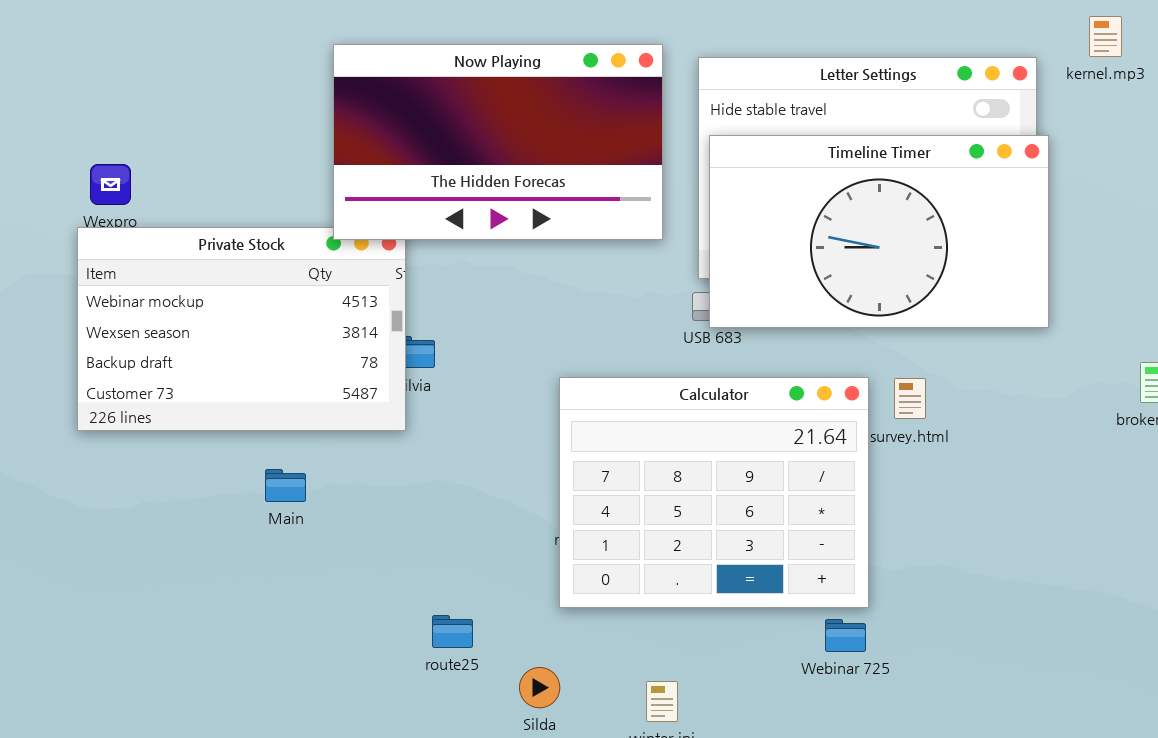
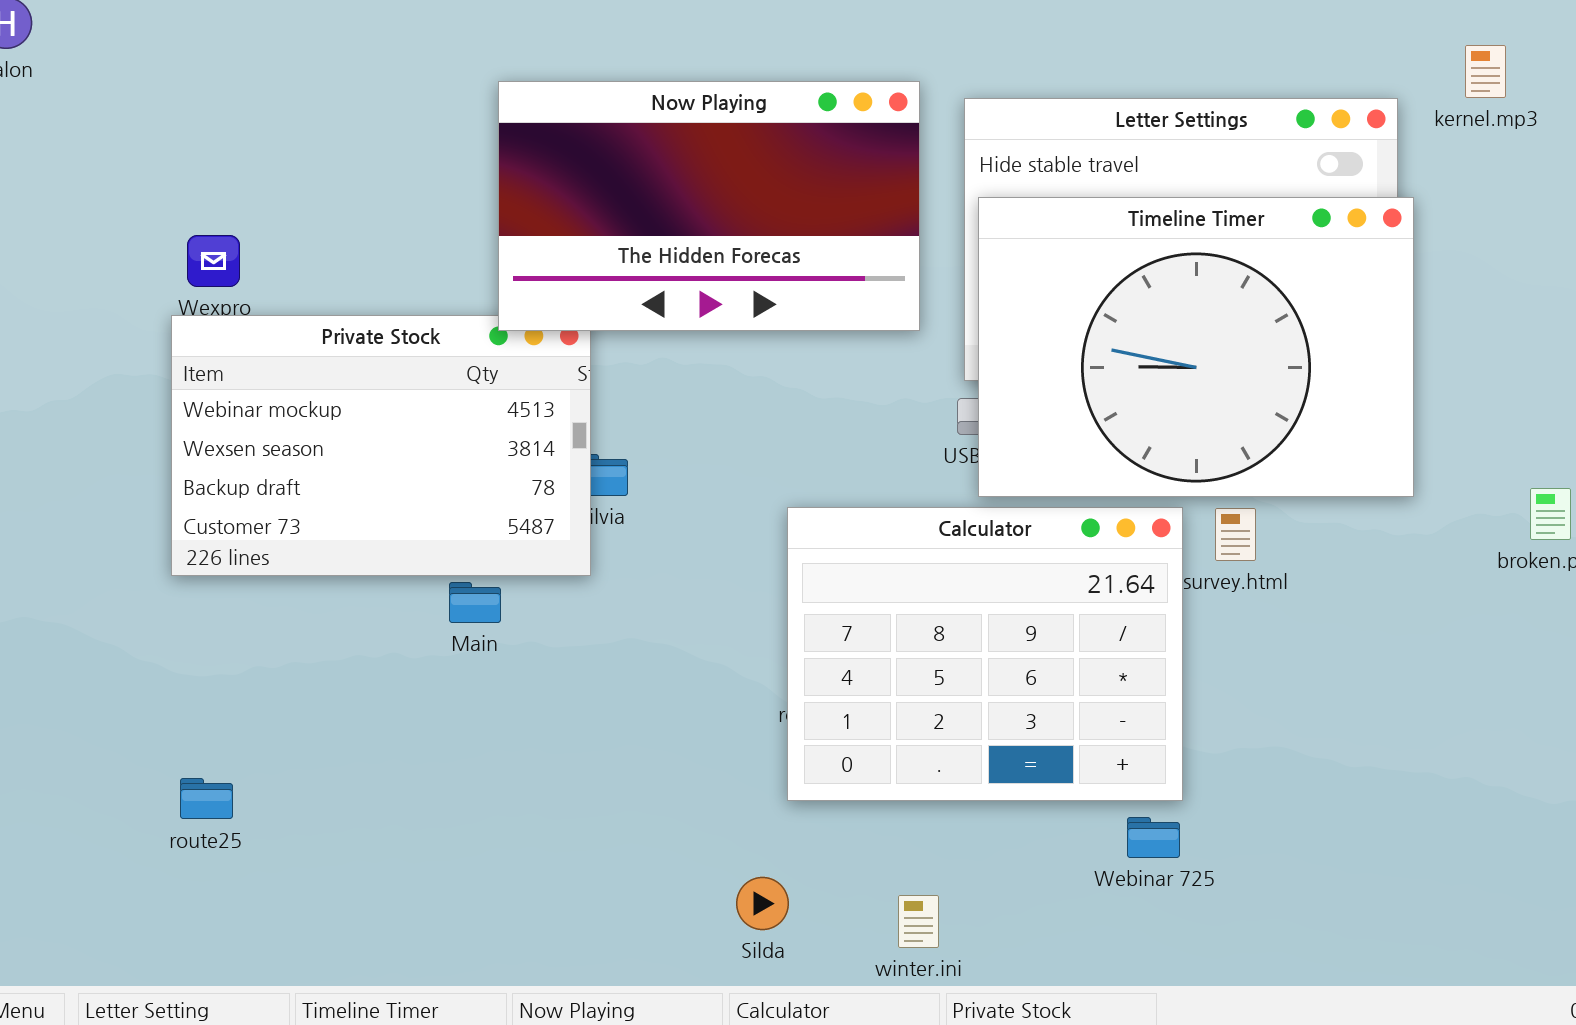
Timeline Timer: [709,135,1049,328] -> [978,197,1414,497], resized
Main: [265,469,306,502] -> [449,582,501,623], moved
route25: [432,615,473,648] -> [180,778,233,819], moved

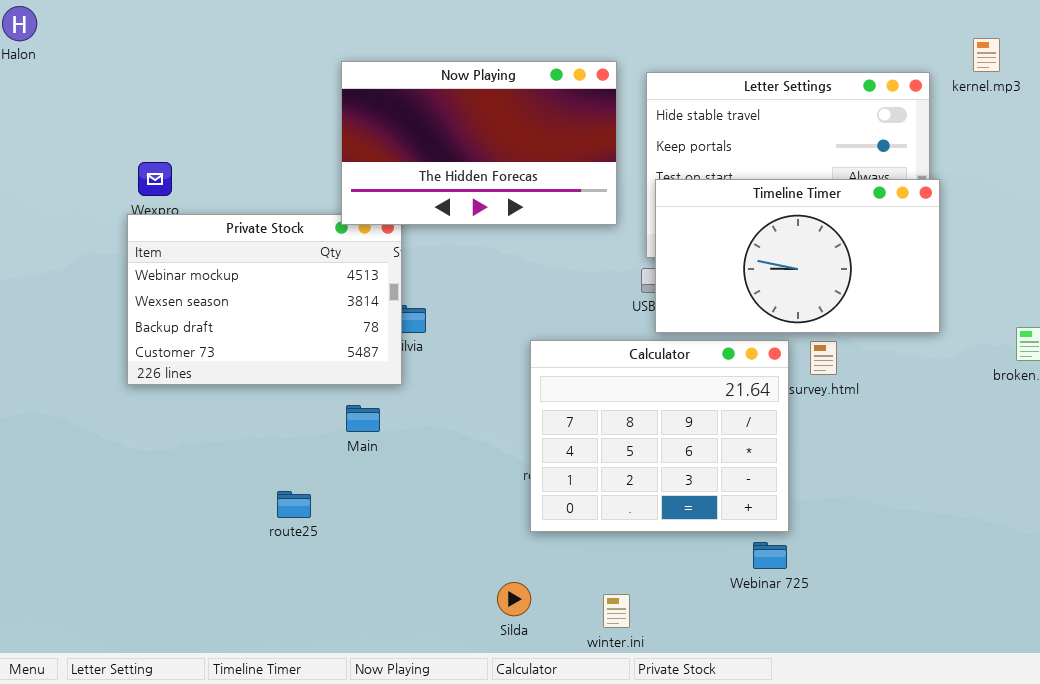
Timeline Timer: [978,197,1414,497] -> [655,179,940,333], resized
Main: [449,582,501,623] -> [346,405,380,432], moved
route25: [180,778,233,819] -> [277,491,311,518], moved

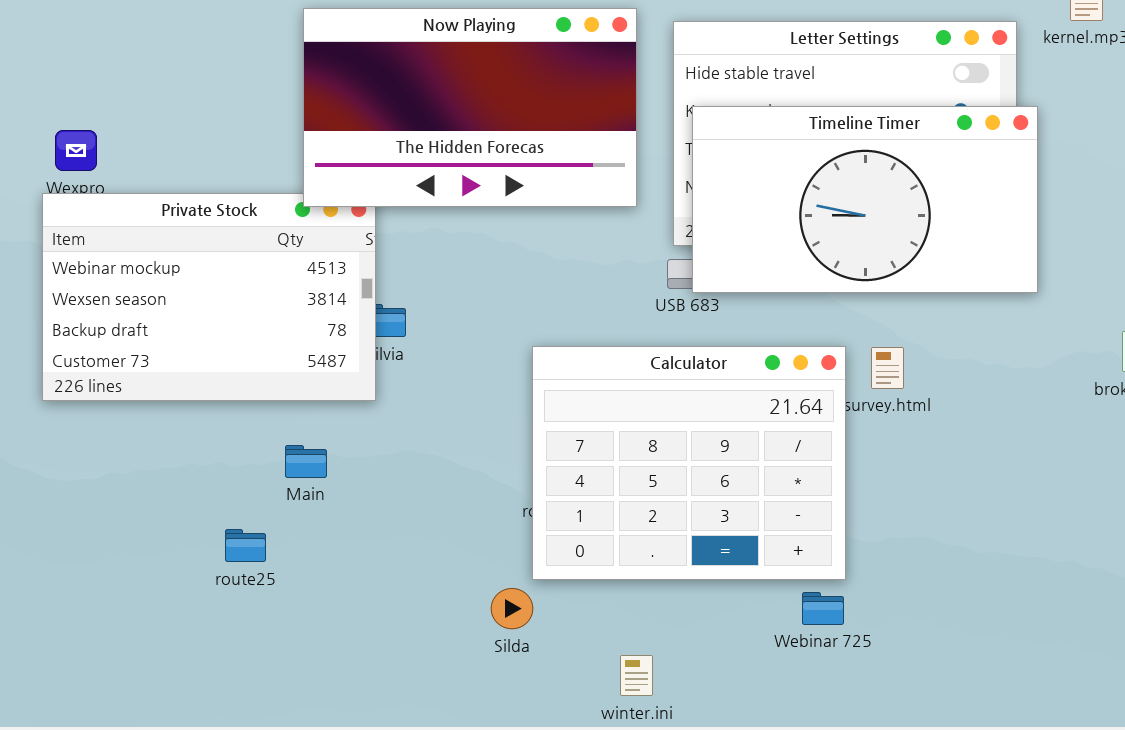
Timeline Timer: [655,179,940,333] -> [692,106,1038,293], moved
Main: [346,405,380,432] -> [285,445,327,478], moved
Silda: [497,582,531,616] -> [491,588,533,629], moved

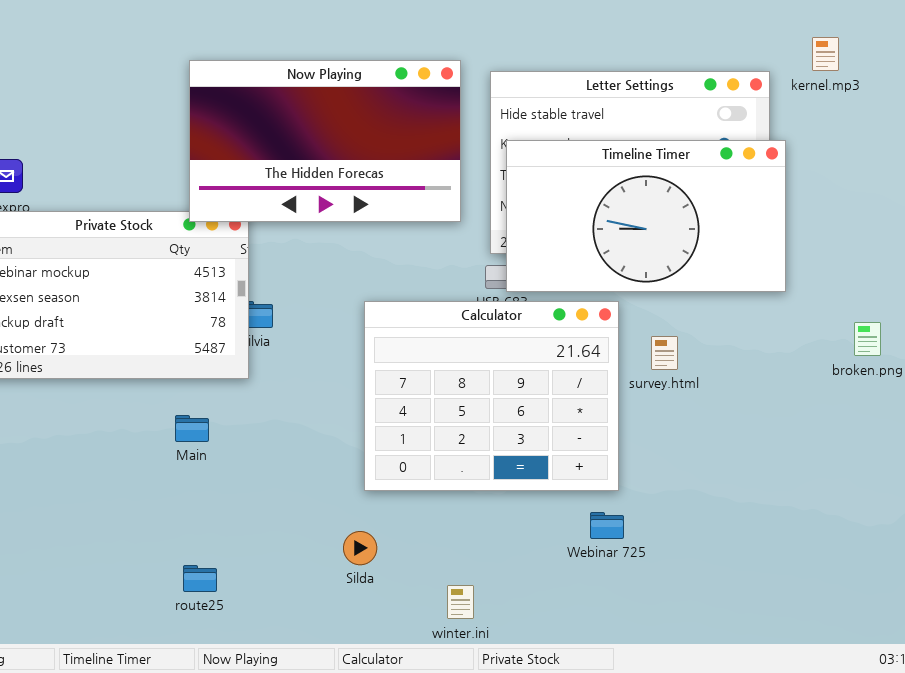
Calculator: [532,346,846,580] -> [364,301,619,491], moved
route25: [225,529,266,562] -> [183,565,217,592], moved
Webinar 725: [802,592,844,625] -> [590,512,624,539], moved

